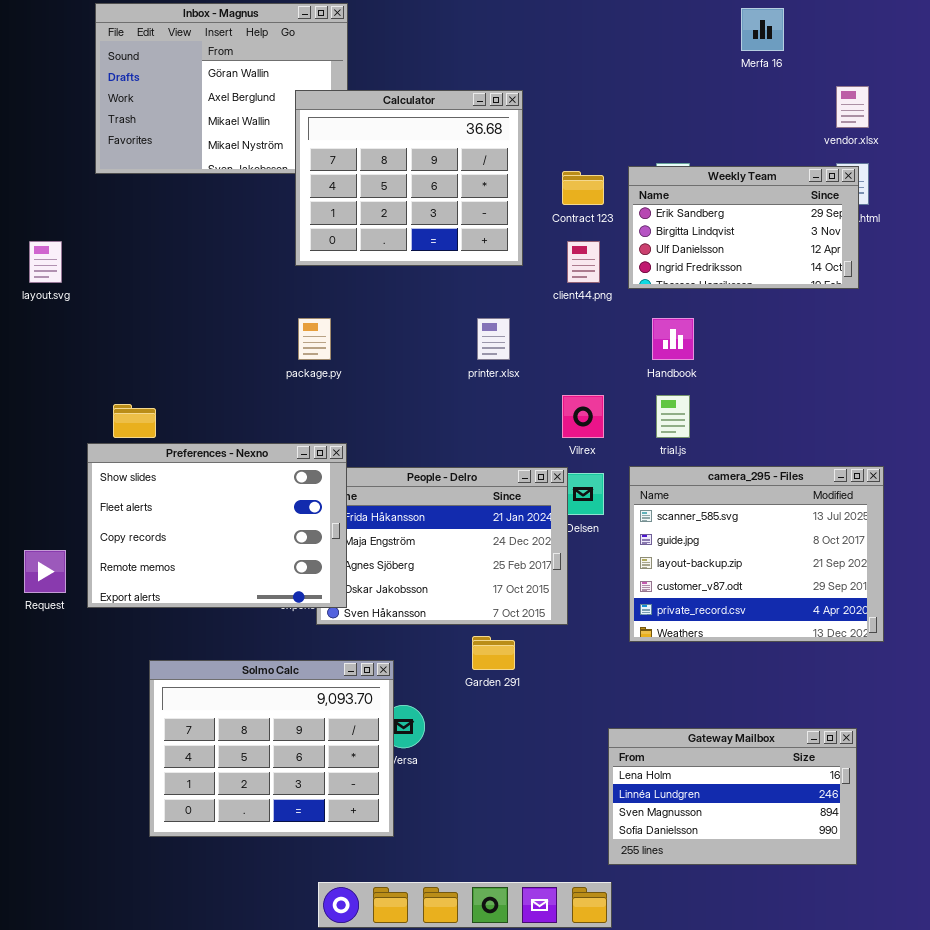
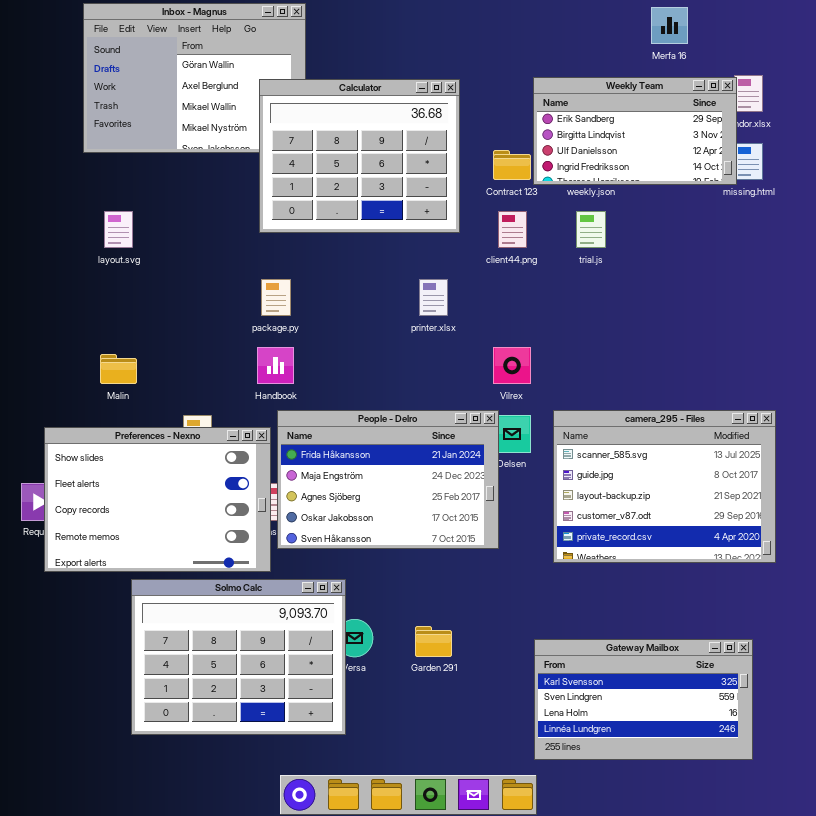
Weekly Team: [628,166,859,289] -> [533,77,737,185], moved
layout.svg: [29,241,62,283] -> [104,211,133,248], moved
Handbook: [652,318,694,360] -> [257,347,294,384], moved
trial.js: [656,395,690,438] -> [576,211,606,248], moved
Preferences - Nexno: [87,443,347,608] -> [44,427,271,572], moved
Garden 291: [472,636,515,670] -> [415,626,452,657], moved
Gateway Mailbox: [608,728,857,865] -> [534,639,753,760], scrolled up 2 rows

